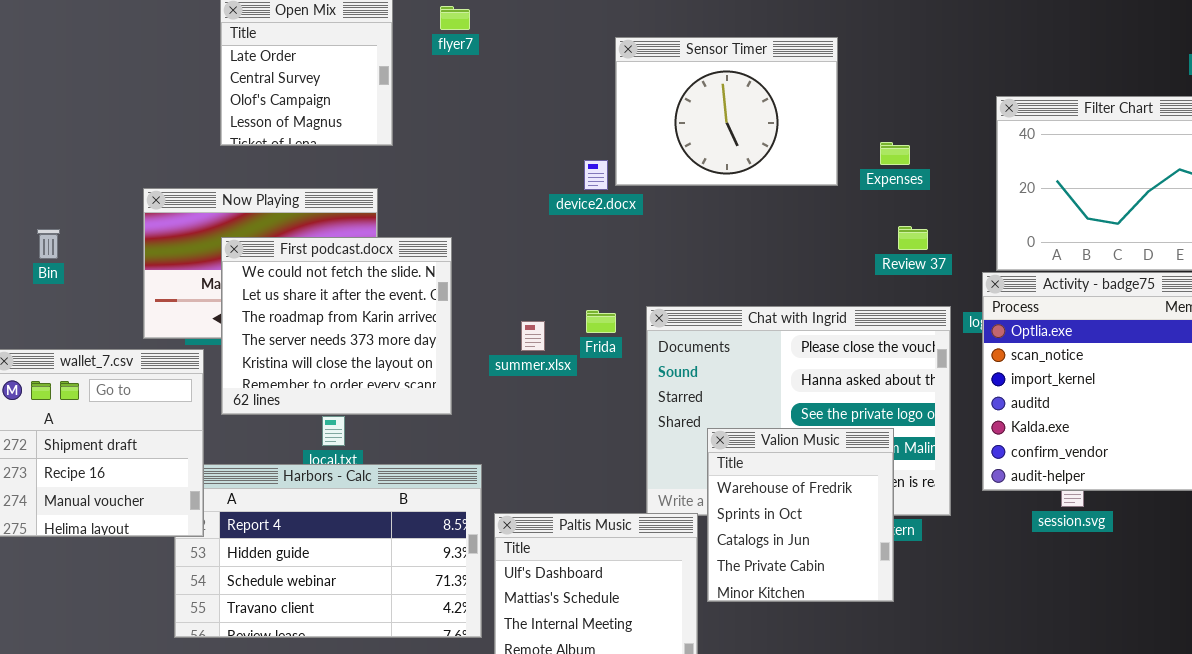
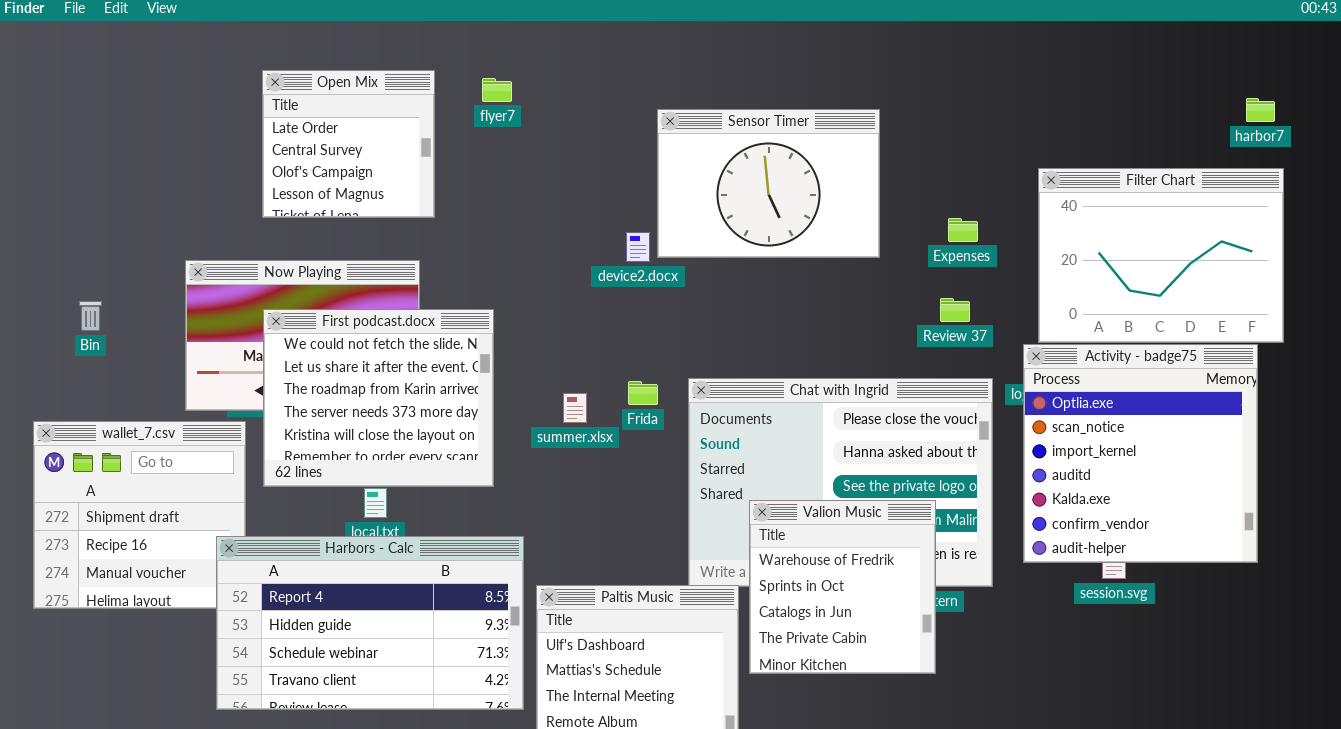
Expenses: [880,142,910,165] -> [948,218,978,242], moved
Harbors - Calc: [174,464,482,638] -> [216,536,524,710], raised

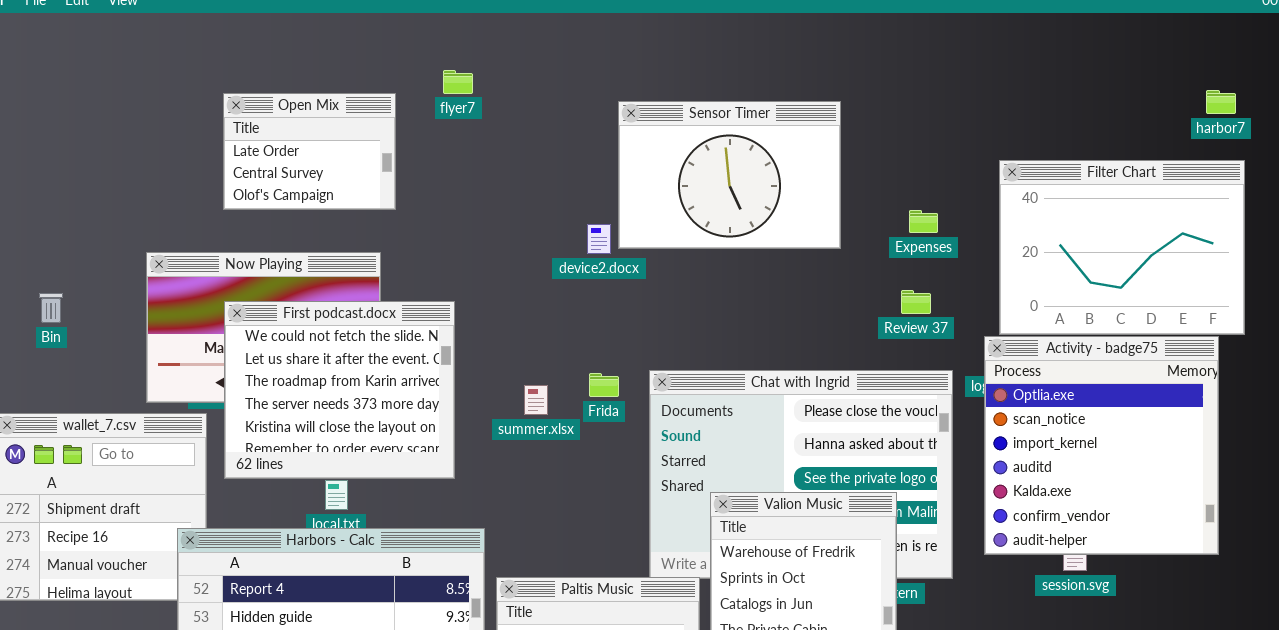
Open Mix: [262,70,435,218] -> [223,93,396,210], resized

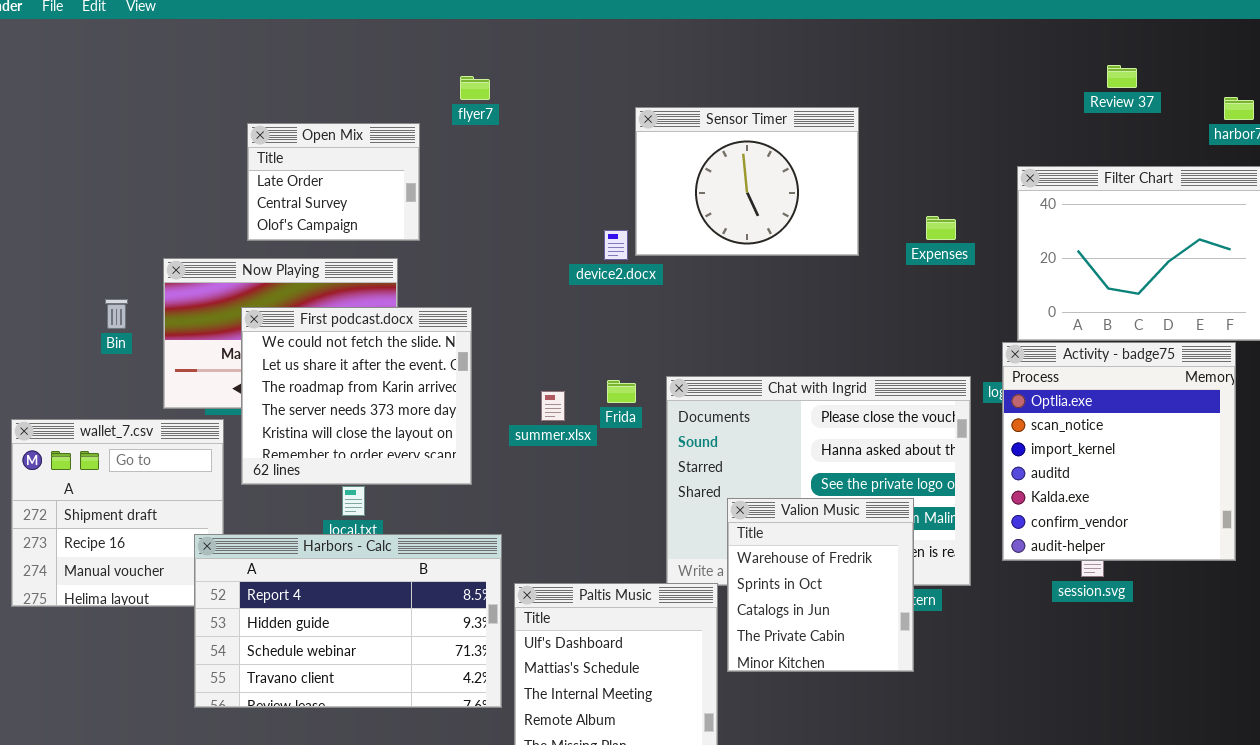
Open Mix: [223,93,396,210] -> [247,123,420,241], moved
Review 37: [901,290,931,314] -> [1107,65,1137,88], moved
Bin: [39,293,63,323] -> [105,299,128,329], moved

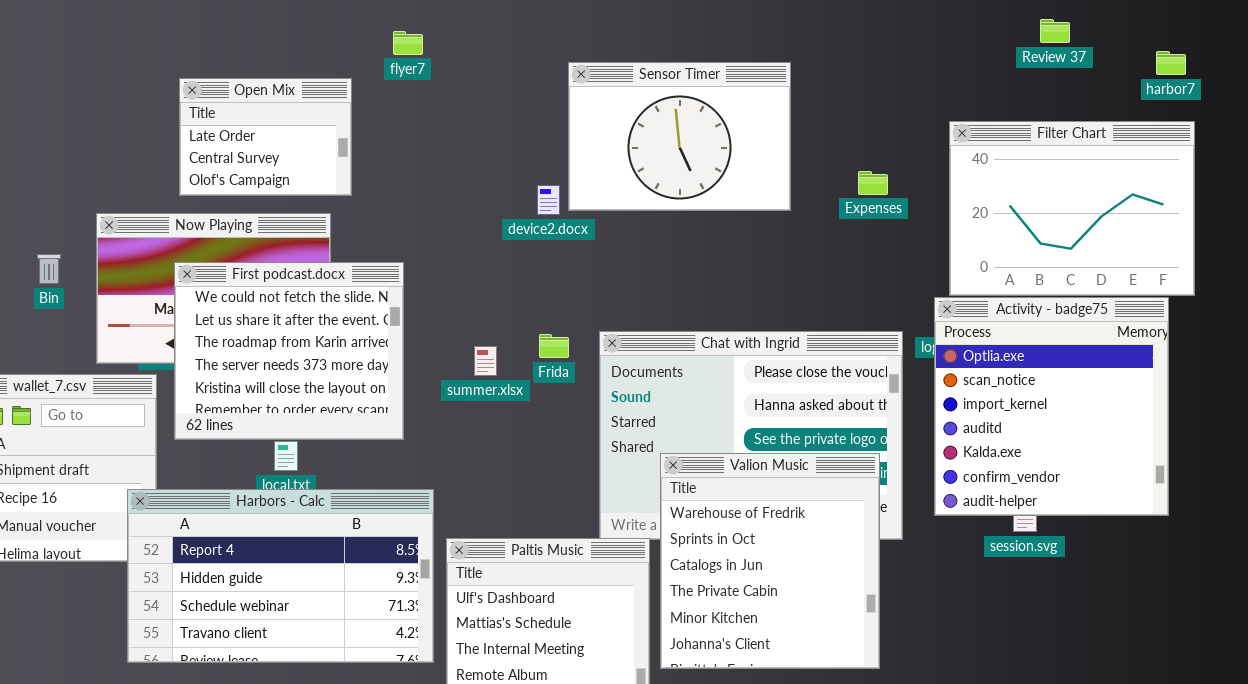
Valion Music: [727,498,914,672] -> [660,453,880,669], resized

